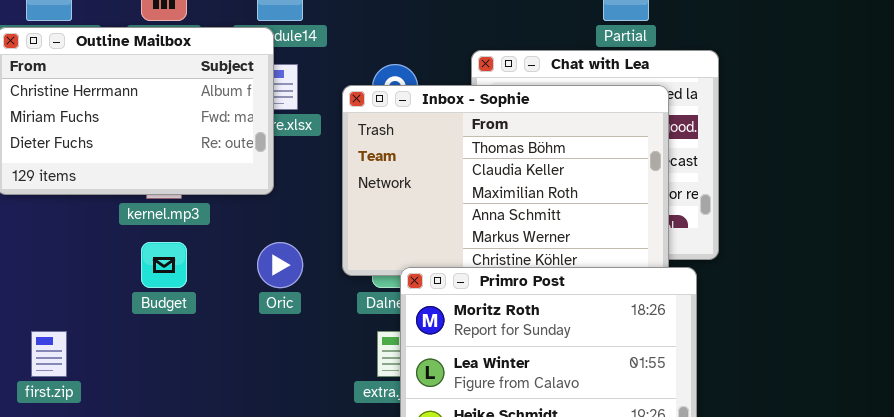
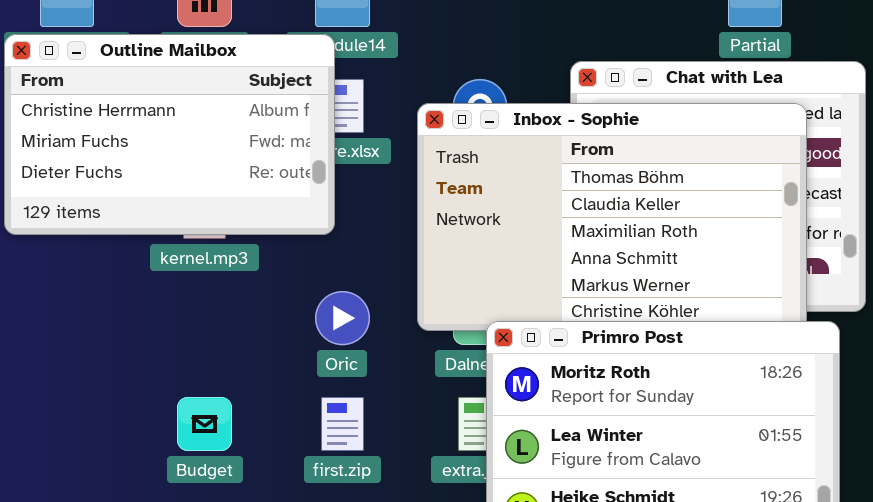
Budget: [141,242,187,288] -> [177,397,232,451], moved
first.zip: [31,331,67,377] -> [321,397,364,451], moved

